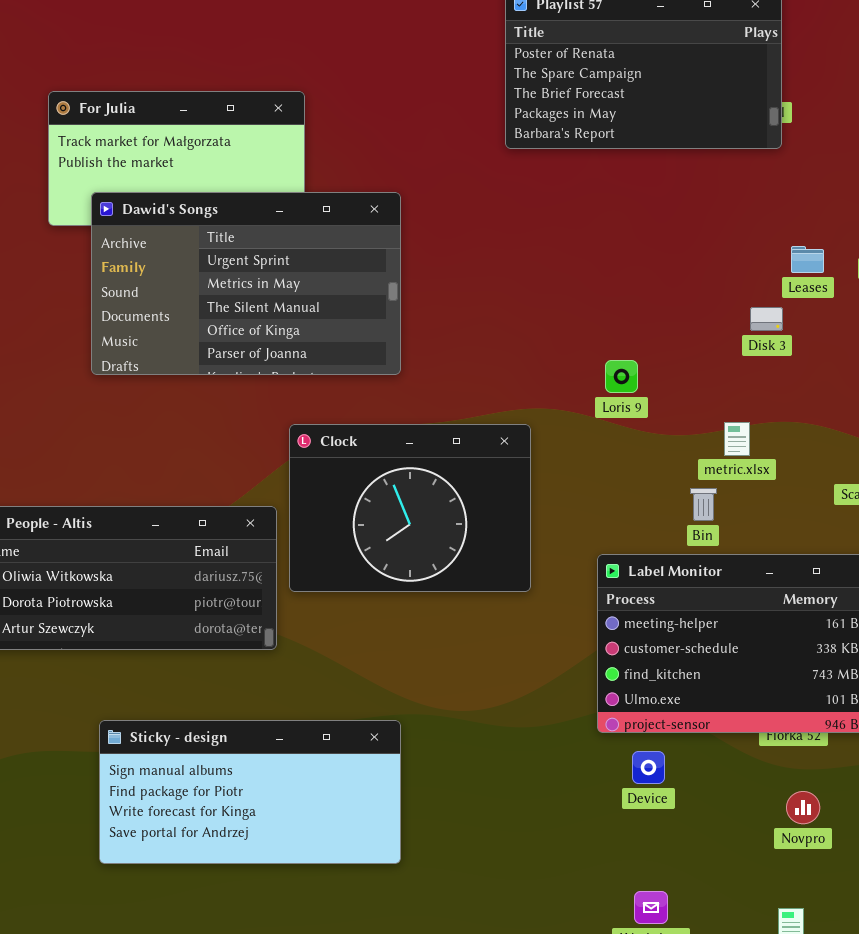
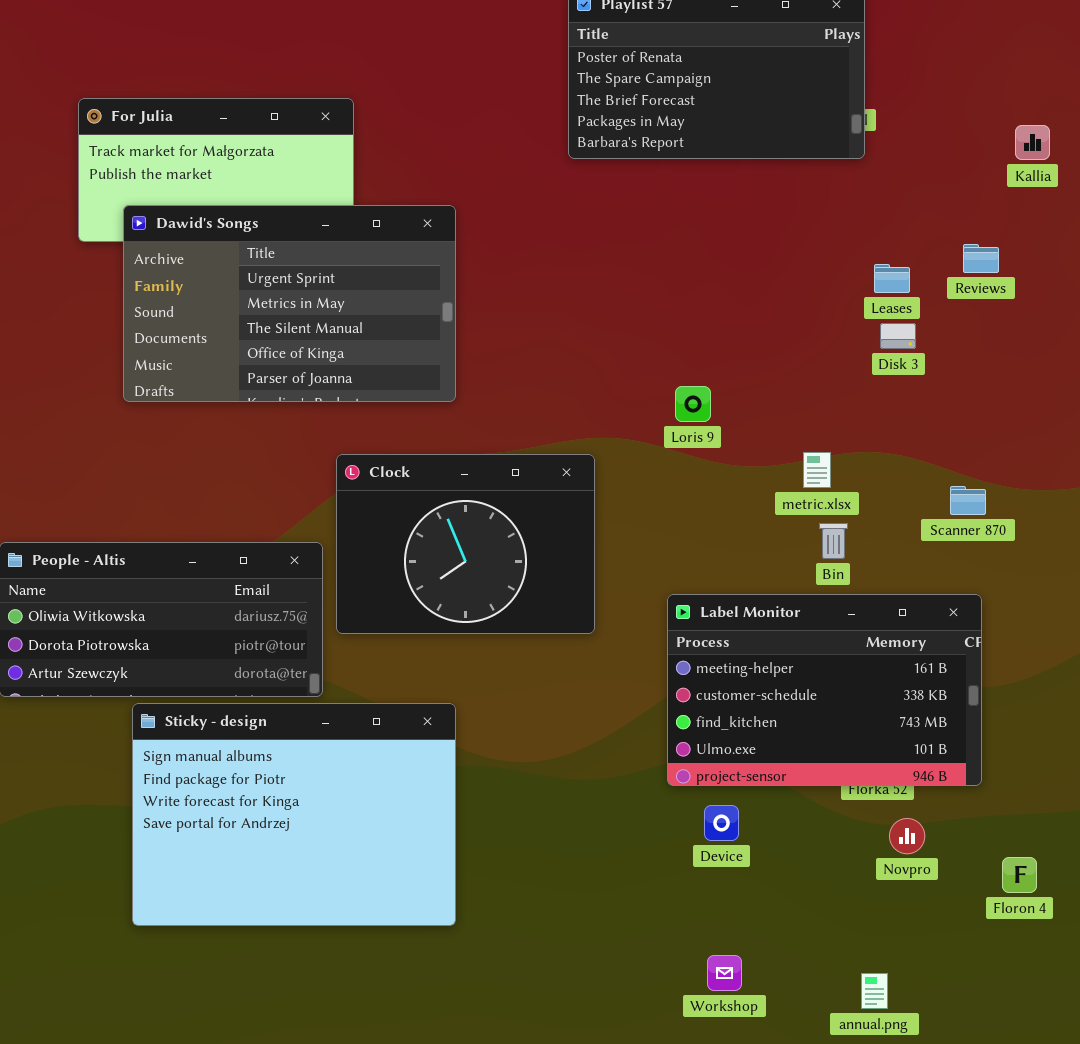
Disk 3: [750,307,783,331] -> [880,323,916,349], moved
Bin: [690,488,717,521] -> [819,523,848,559], moved
Sticky - design: [99,720,401,864] -> [132,703,456,926], resized
Novpro: [786,791,820,824] -> [889,818,925,854], moved

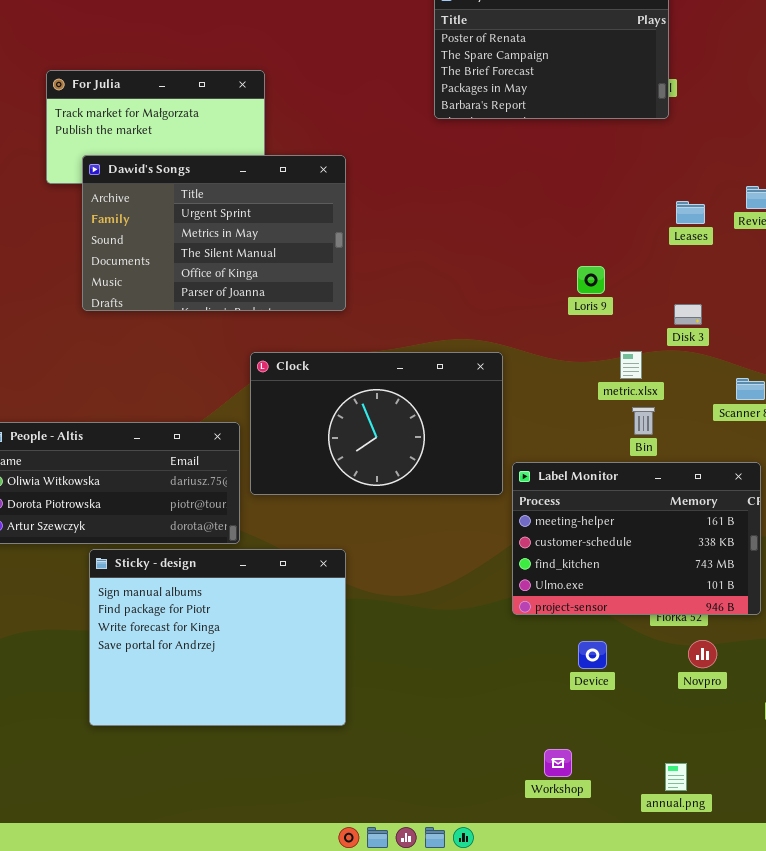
Disk 3: [880,323,916,349] -> [674,304,702,325], moved
Loris 9: [675,386,711,422] -> [577,266,605,294], moved
Clock: [336,454,595,634] -> [250,352,503,495], resized
Device: [704,805,739,841] -> [578,641,607,669], moved

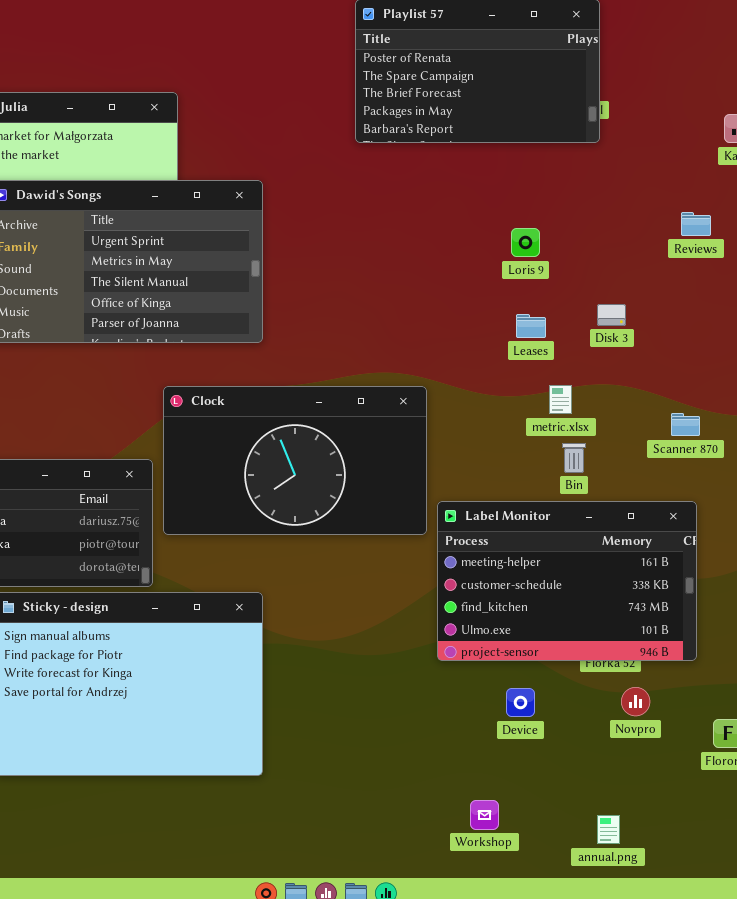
Leases: [676,201,705,224] -> [516,314,546,338], moved
Loris 9: [577,266,605,294] -> [511,228,540,257], moved
Disk 3: [674,304,702,325] -> [597,304,626,326], moved

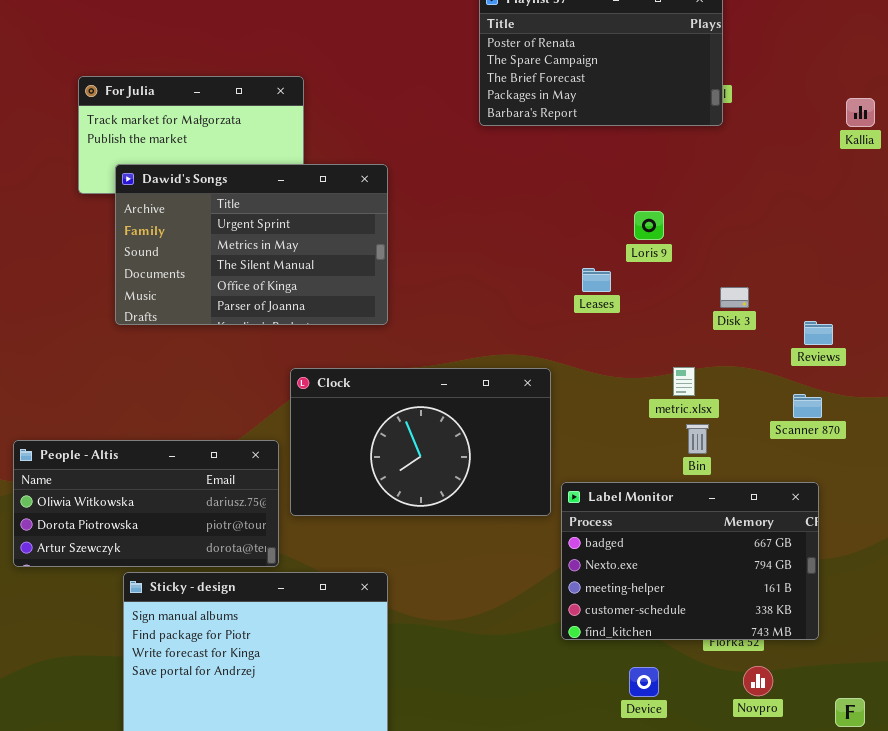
Reviews: [681,212,711,236] -> [804,321,833,345], moved
Leases: [516,314,546,338] -> [582,268,611,292], moved
Label Monitor: [437,501,697,661] -> [561,482,819,640], scrolled up 2 rows

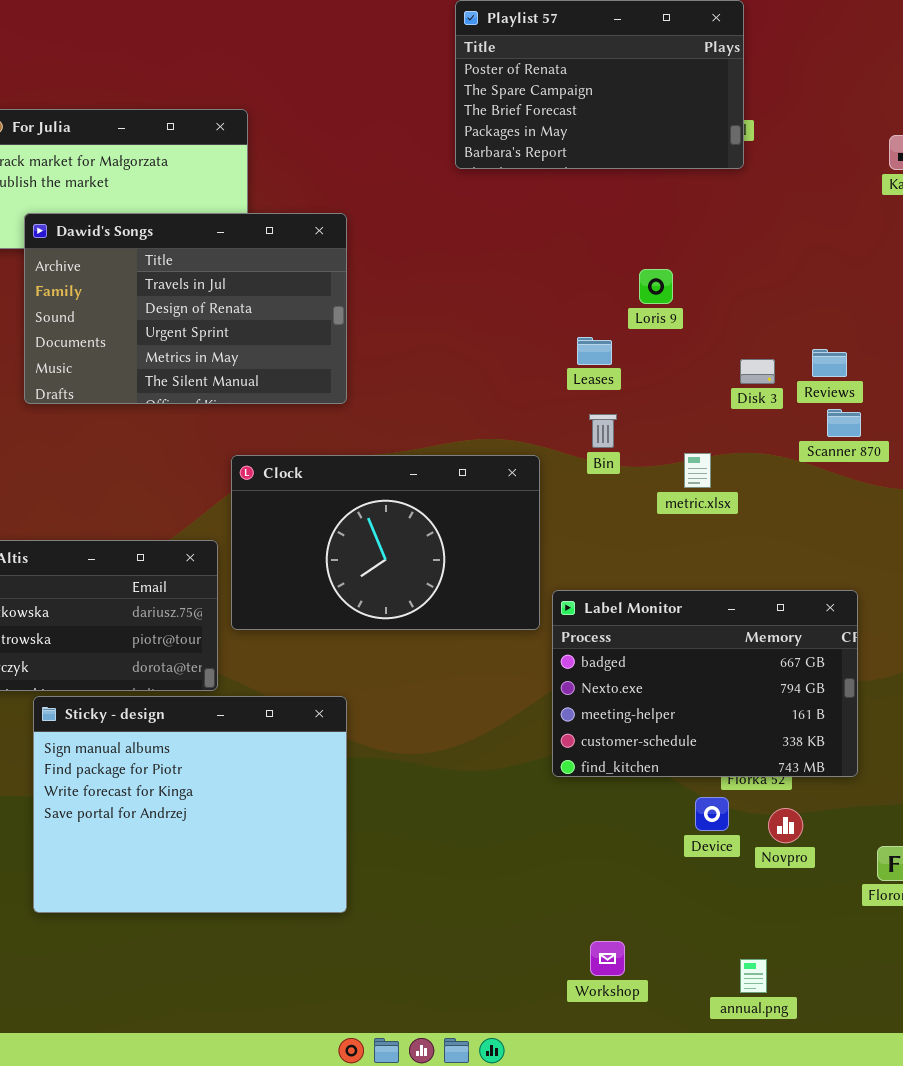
Dawid's Songs: [115,164,388,325] -> [24,213,347,404], scrolled up 2 rows
Reviews: [804,321,833,345] -> [812,349,847,377], moved
Scanner 870: [793,394,822,418] -> [827,409,861,437], moved
Bin: [686,424,709,454] -> [589,414,617,448], moved
Device: [629,667,659,697] -> [695,797,729,831], moved

